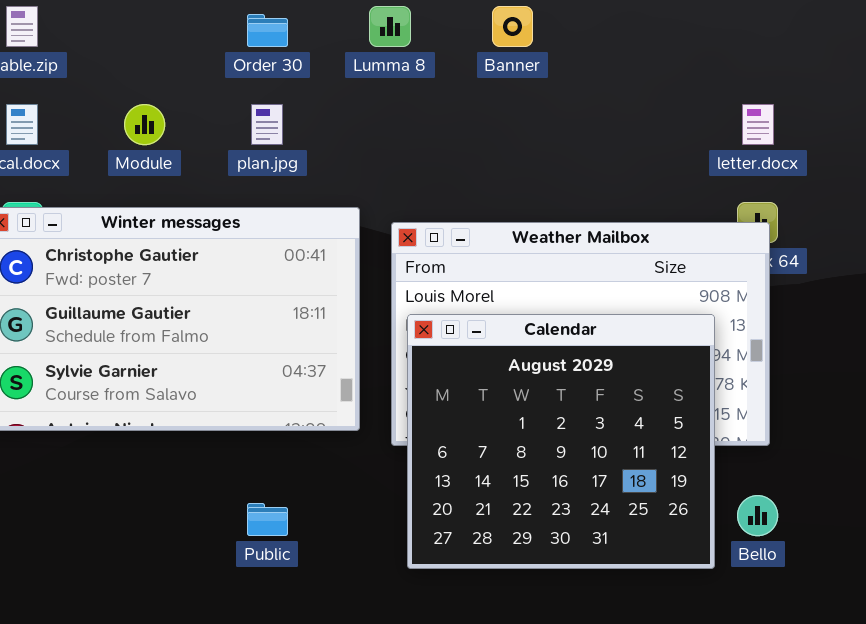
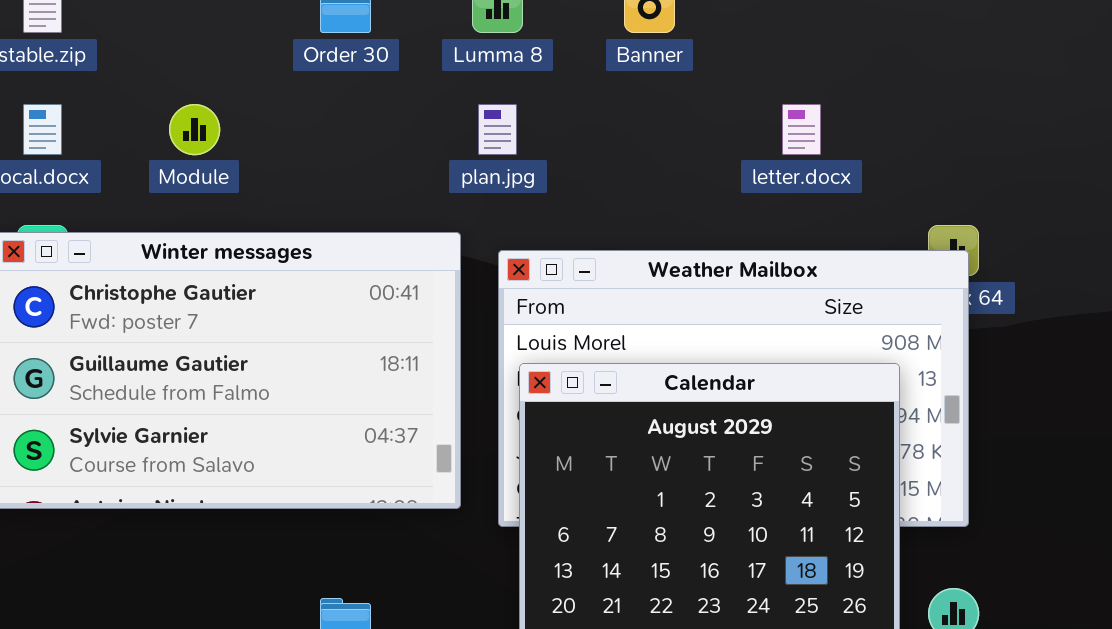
plan.jpg: [251,104,283,145] -> [478,104,517,155], moved
letter.docx: [742,104,774,145] -> [782,104,821,155], moved

